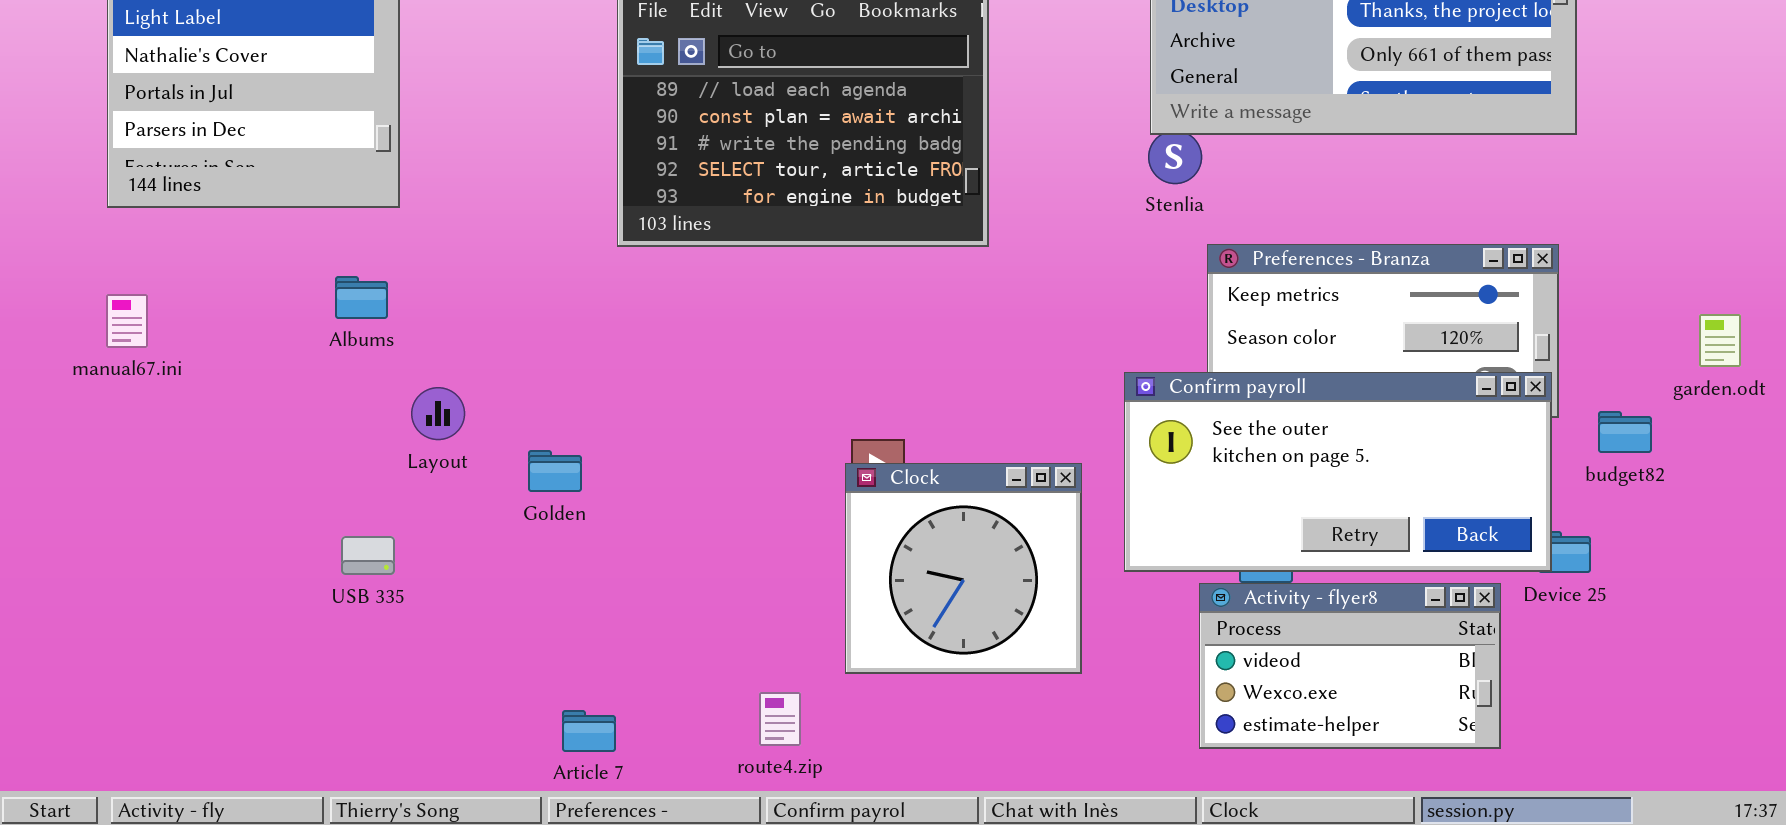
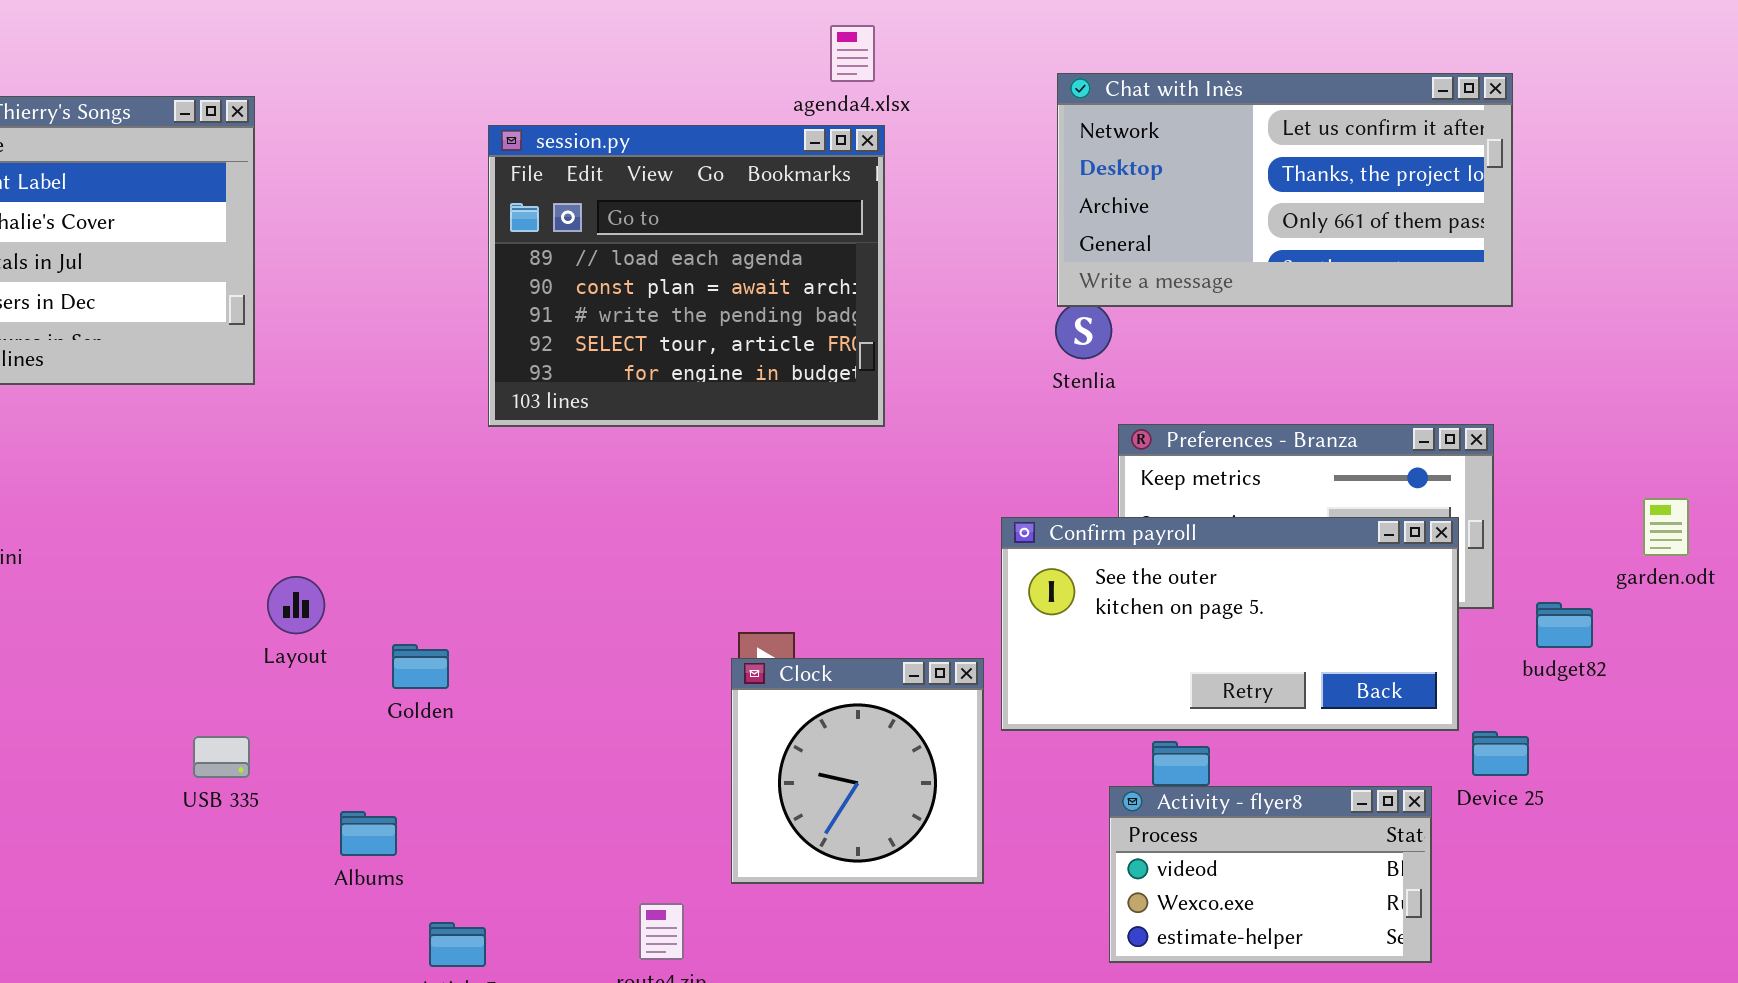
Albums: [335,276,388,319] -> [340,811,397,856], moved
Confirm payroll: [1124,372,1552,572] -> [1001,517,1459,731], moved

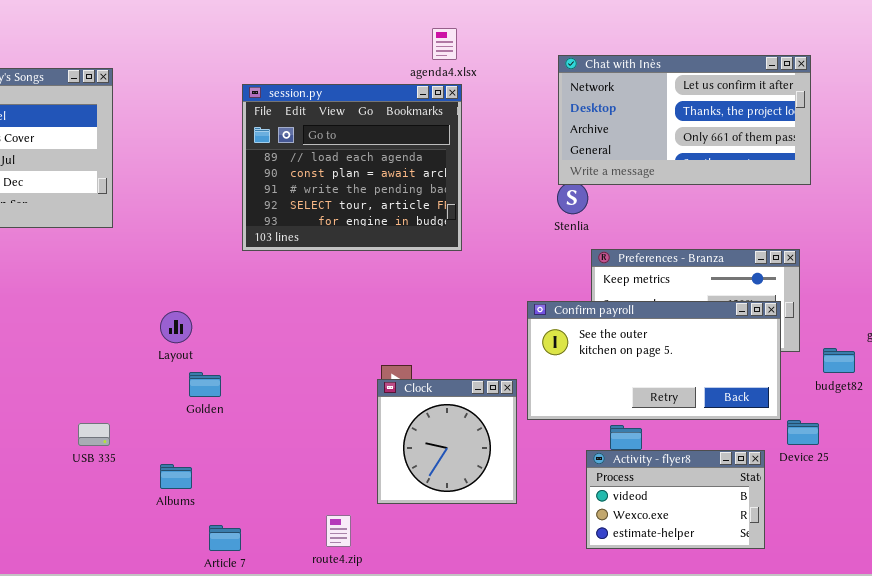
Layout: [267,576,325,634] -> [160,311,192,343], moved

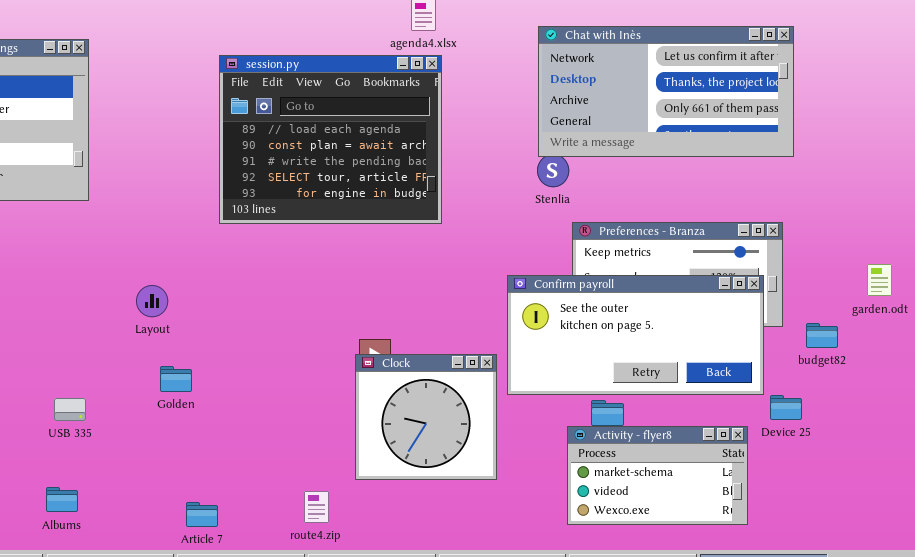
Golden: [189,372,221,397] -> [160,366,192,392], moved
Activity - flyer8: [586,450,765,549] -> [567,426,748,525], scrolled up 1 row
Albums: [160,464,192,489] -> [46,487,78,512], moved

